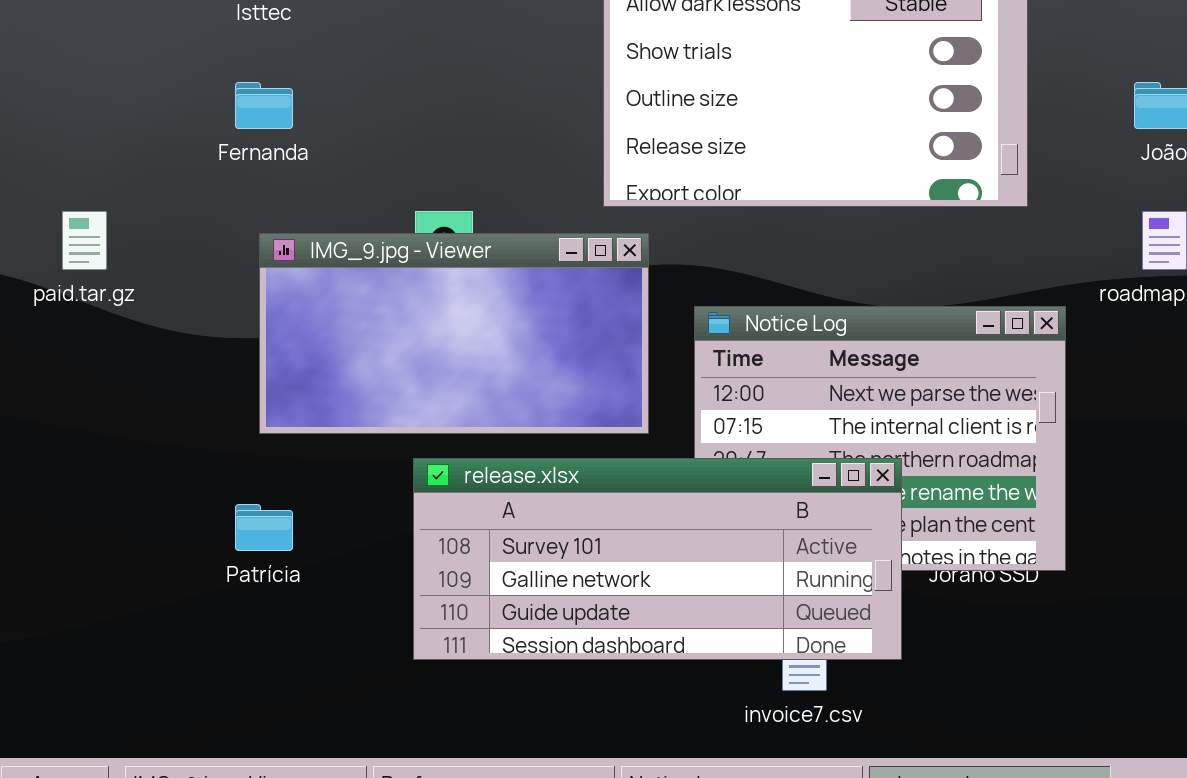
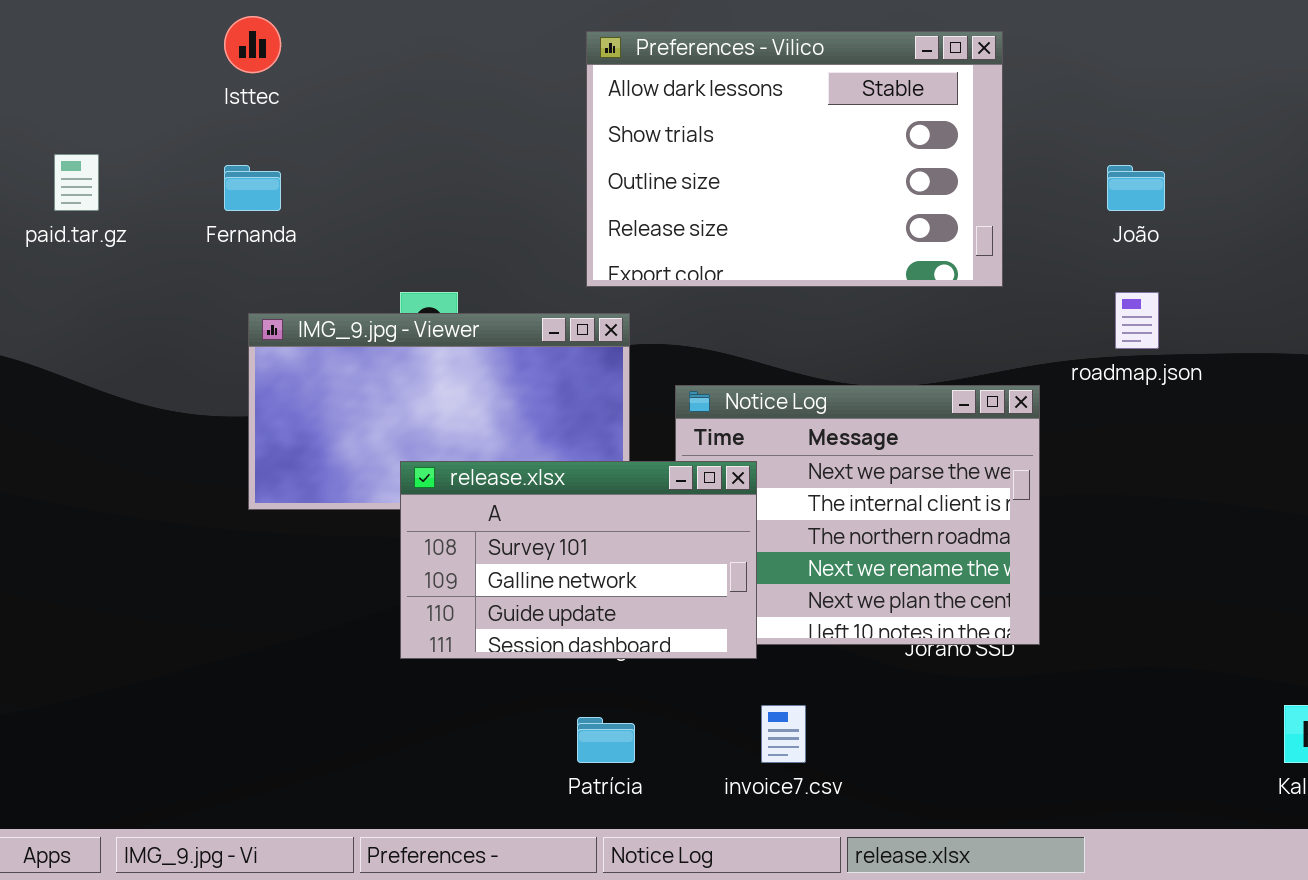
paid.tar.gz: [62,211,107,270] -> [54,154,99,211], moved
release.xlsx: [413,458,902,660] -> [400,461,757,659], moved, resized
Patrícia: [235,504,293,551] -> [577,717,635,763], moved

